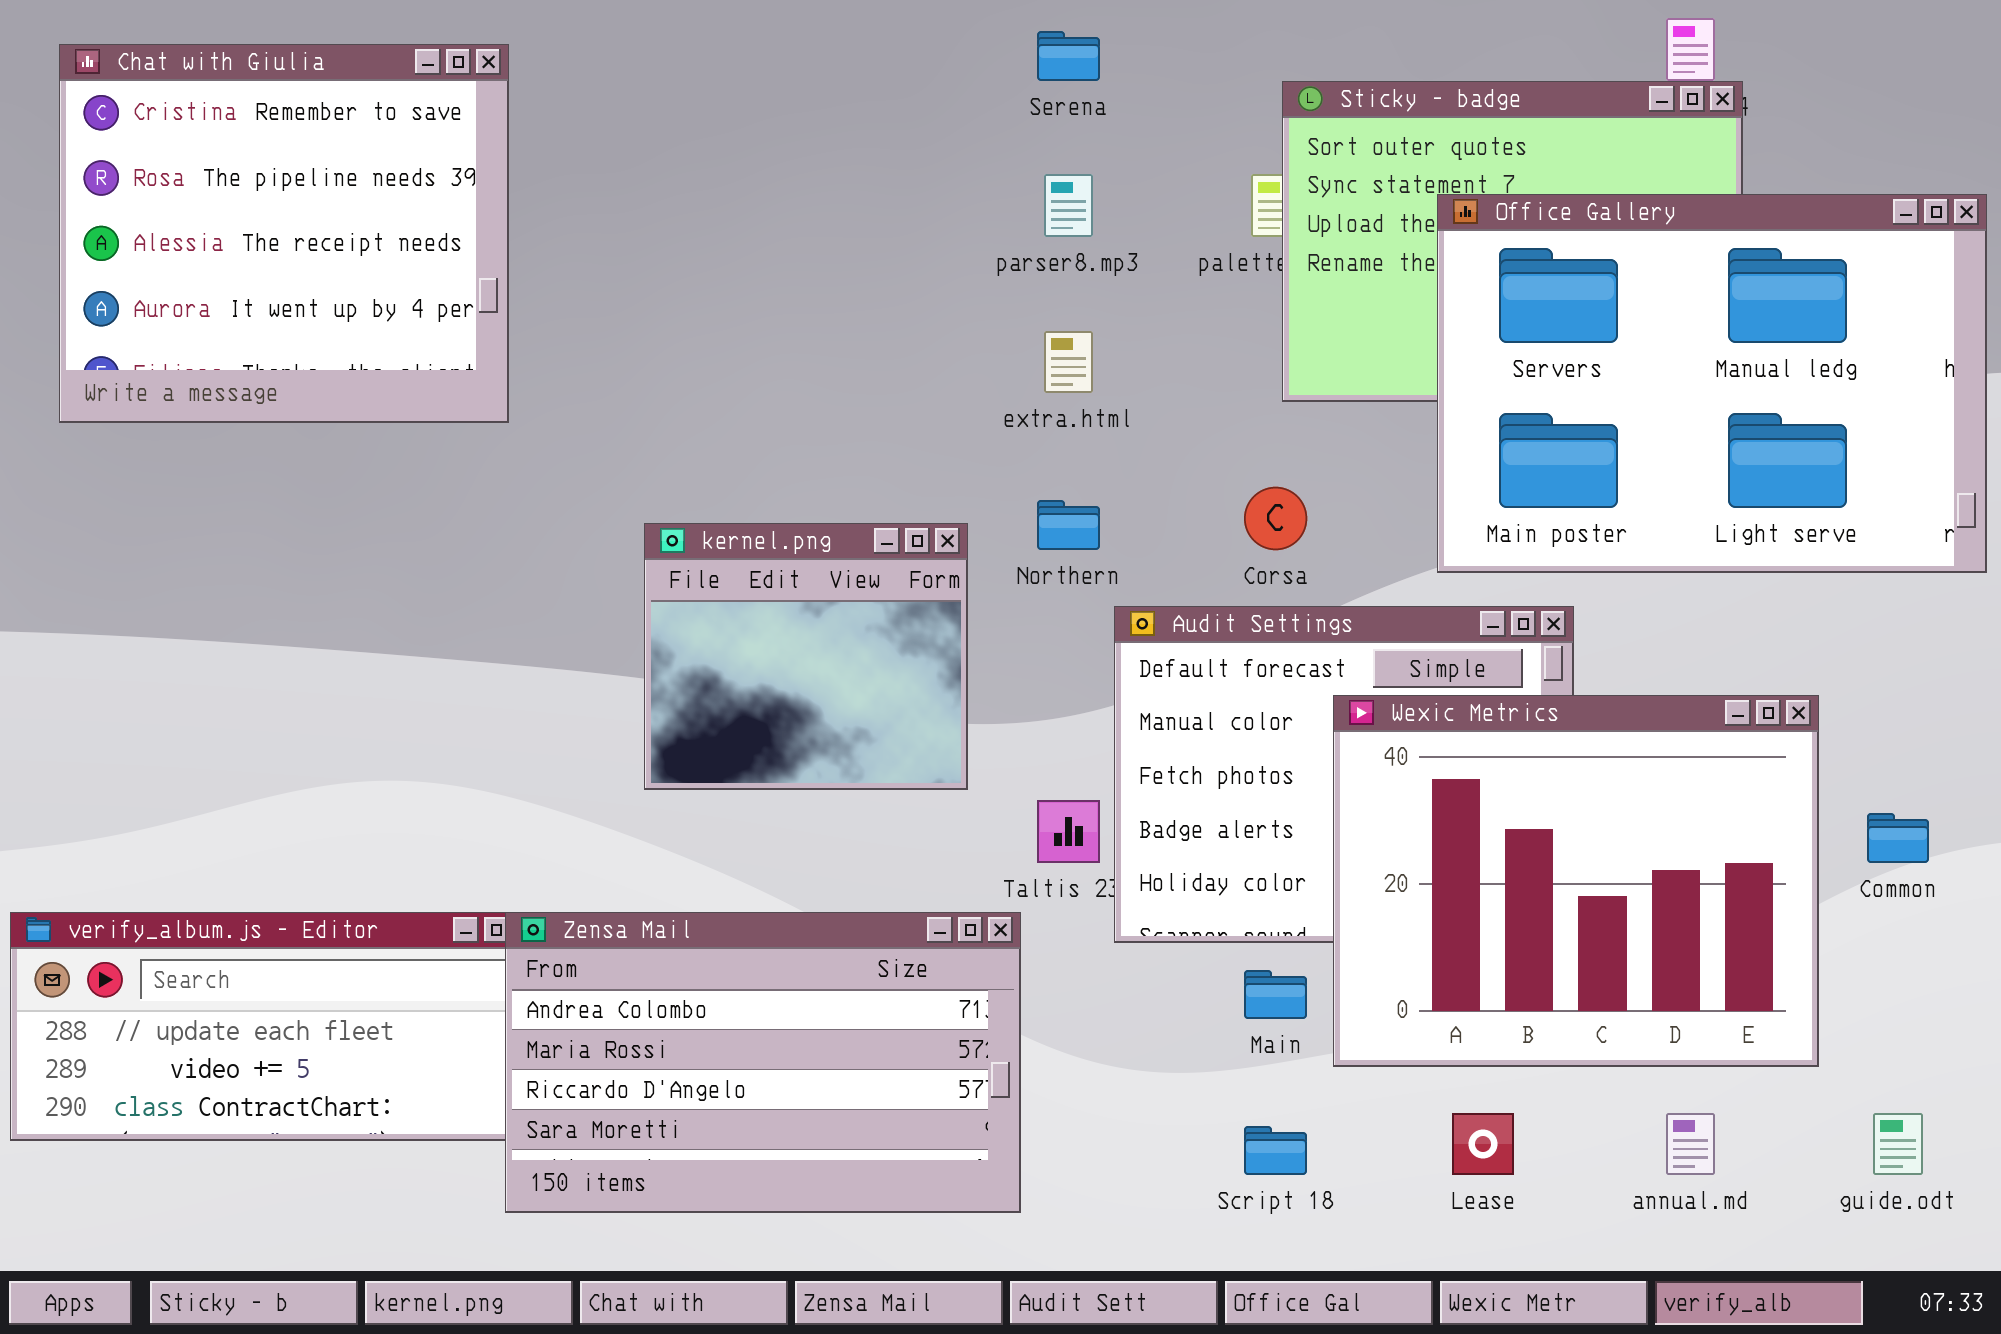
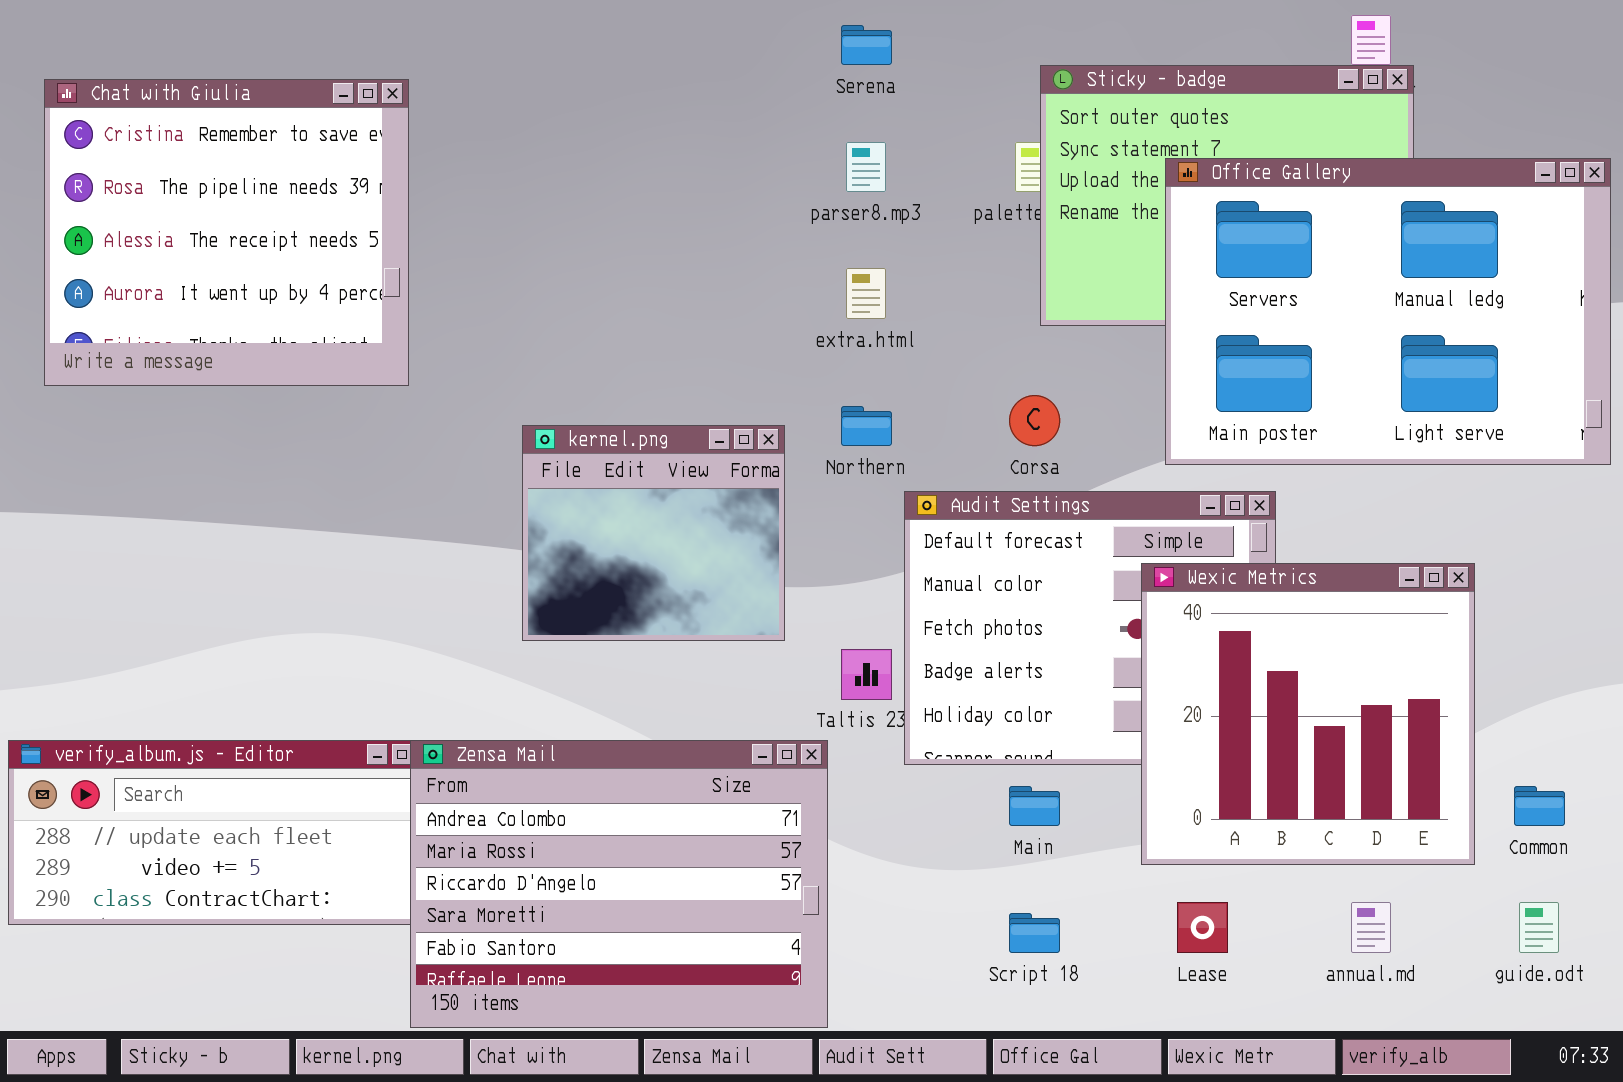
Chat with Giulia: [59,44,509,423] -> [44,79,409,386], moved
Wexic Metrics: [1333,695,1819,1067] -> [1141,563,1475,865], resized
Common: [1867,813,1929,863] -> [1514,786,1565,826], moved
Zensa Mail: [505,912,1021,1213] -> [410,740,828,1028], resized

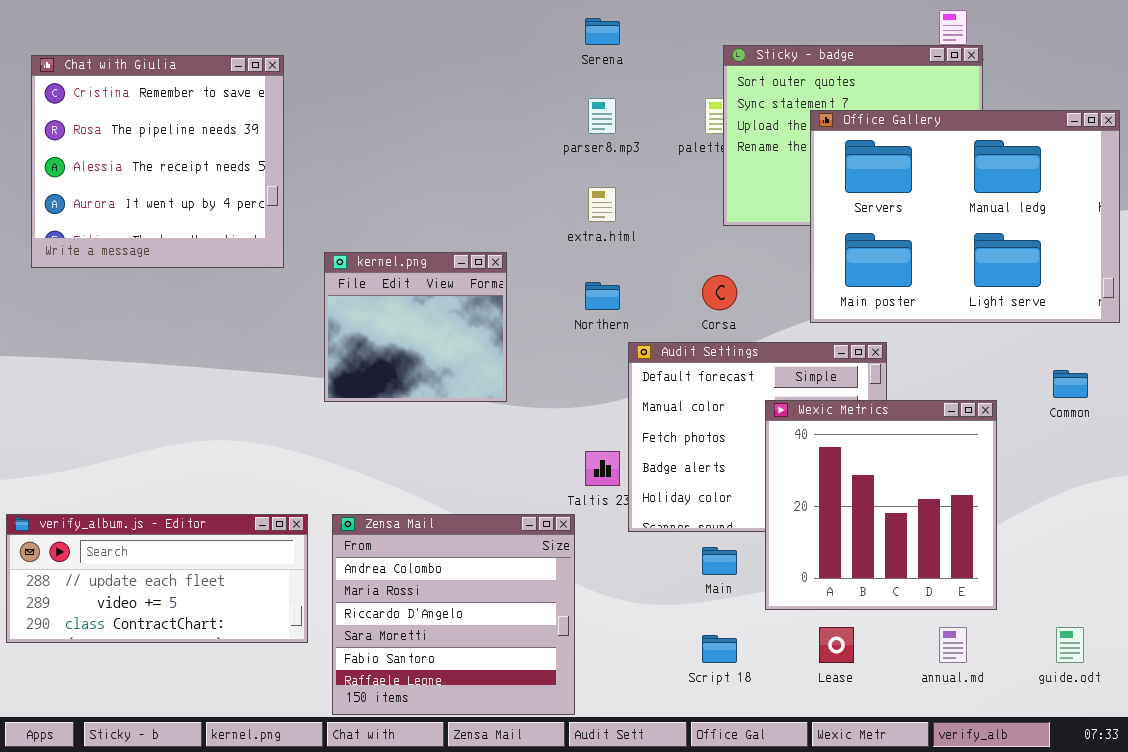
kernel.png: [522,425,785,641] -> [324,252,507,402], moved
Wexic Metrics: [1141,563,1475,865] -> [765,400,997,610], moved
Zensa Mail: [410,740,828,1028] -> [332,514,575,715], resized
Common: [1514,786,1565,826] -> [1053,370,1088,398], moved

